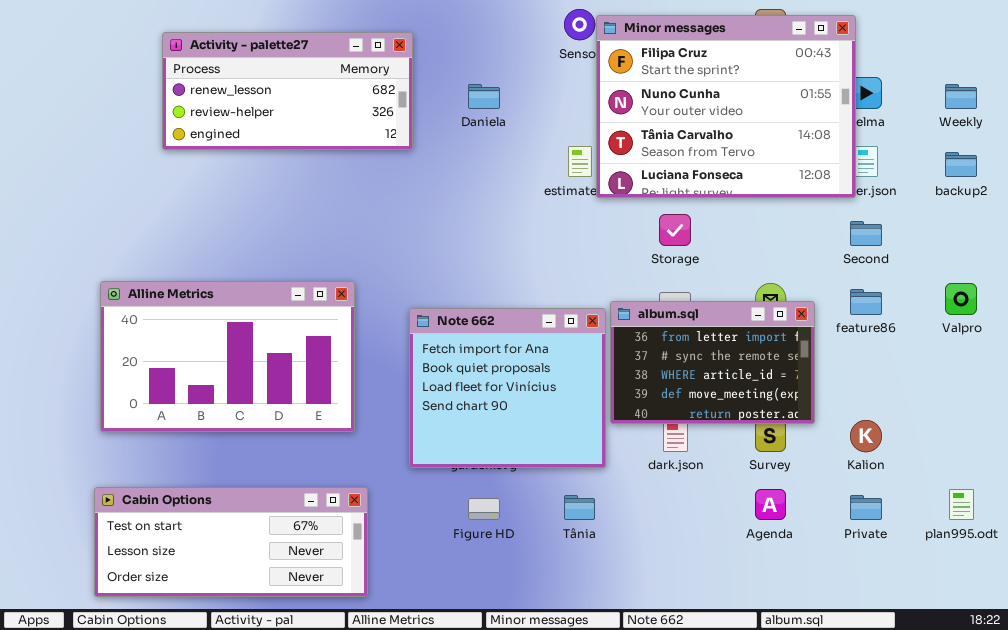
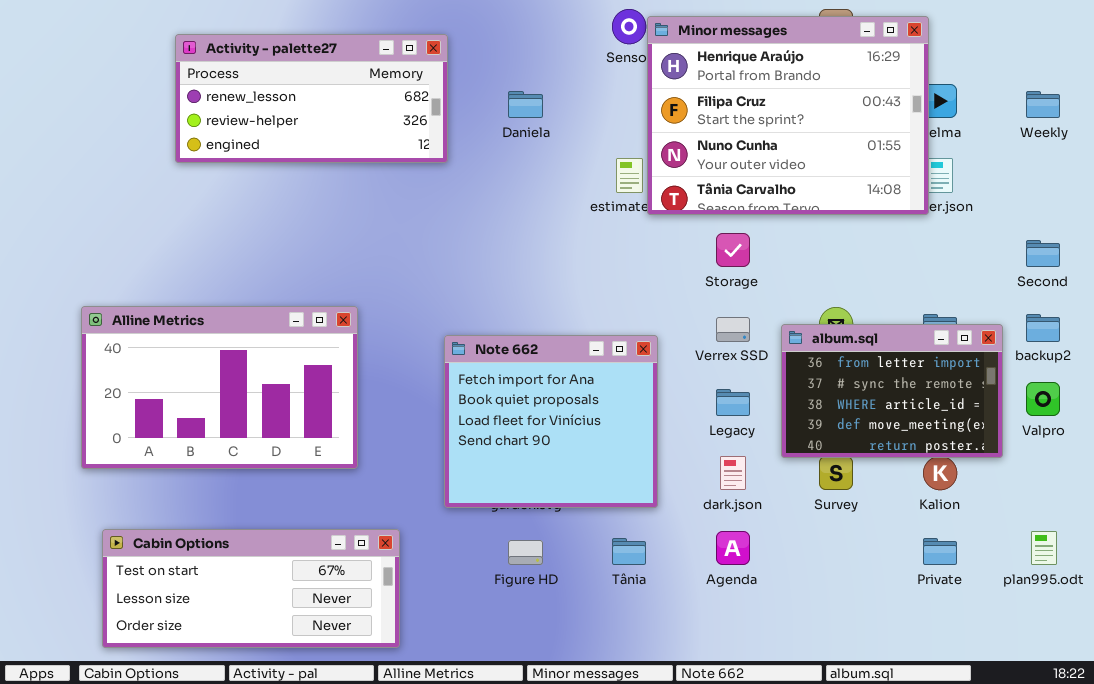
Minor messages: [596,15,856,198] -> [647,16,929,215], scrolled up 1 row
backup2: [945,152,977,177] -> [1026,314,1060,342], moved
Second: [850,221,882,246] -> [1026,240,1060,267], moved
Alline Metrics: [100,281,355,432] -> [81,306,358,469], moved
Valpro: [945,283,977,315] -> [1026,382,1060,416], moved
album.sql: [610,301,815,424] -> [781,324,1003,458], moved
Agenda: [755,489,786,520] -> [716,531,750,565], moved

